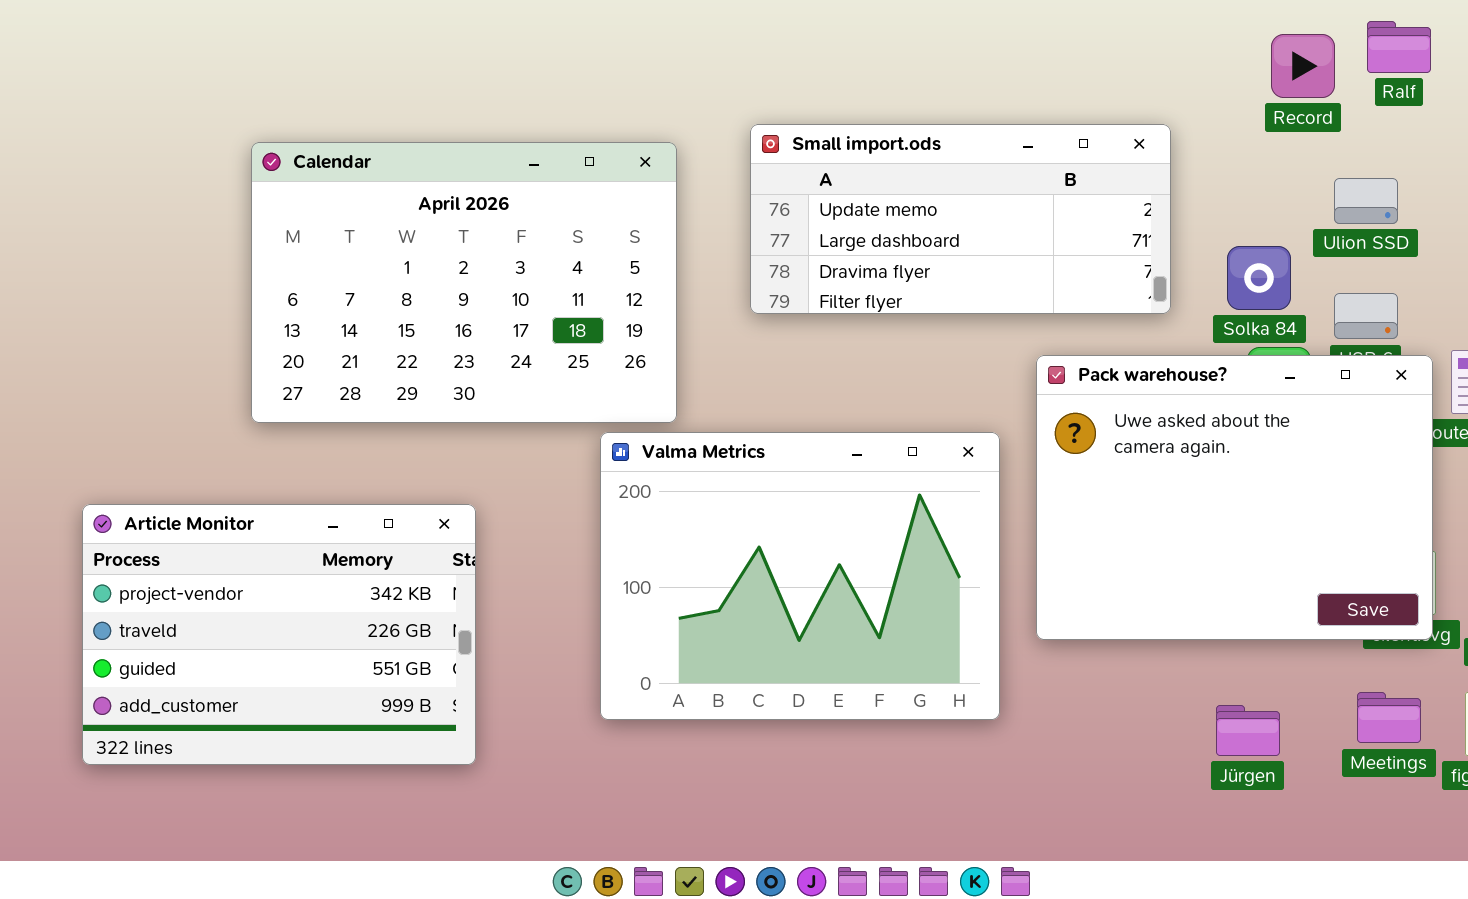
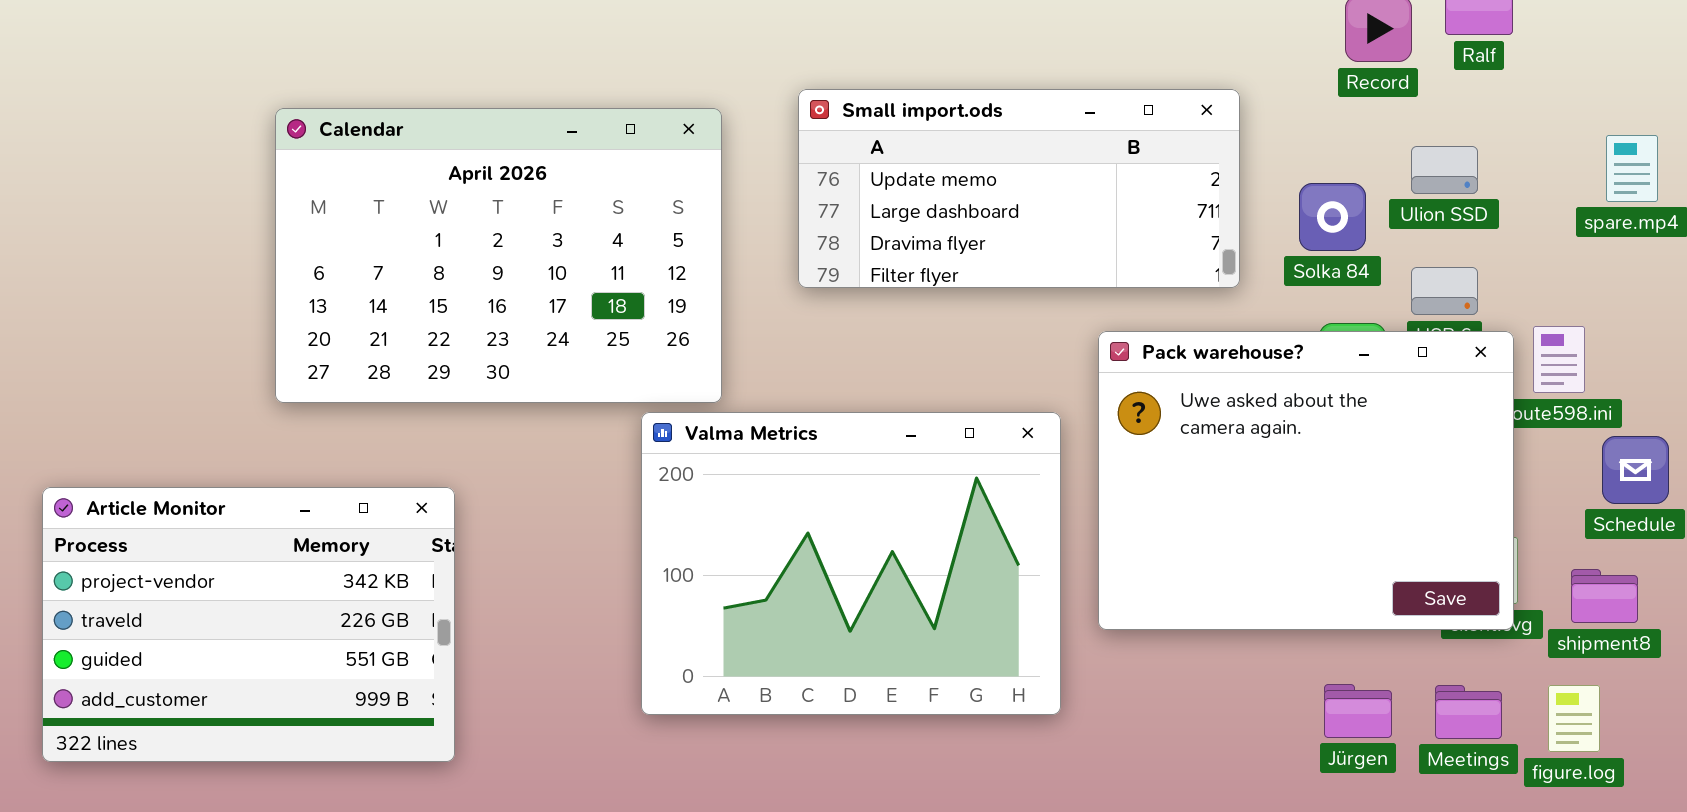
Solka 84: [1227,246,1291,310] -> [1299,183,1366,251], moved
Article Monitor: [82,504,476,765] -> [42,487,455,762], moved
Jürgen: [1216,705,1280,756] -> [1324,684,1392,738], moved

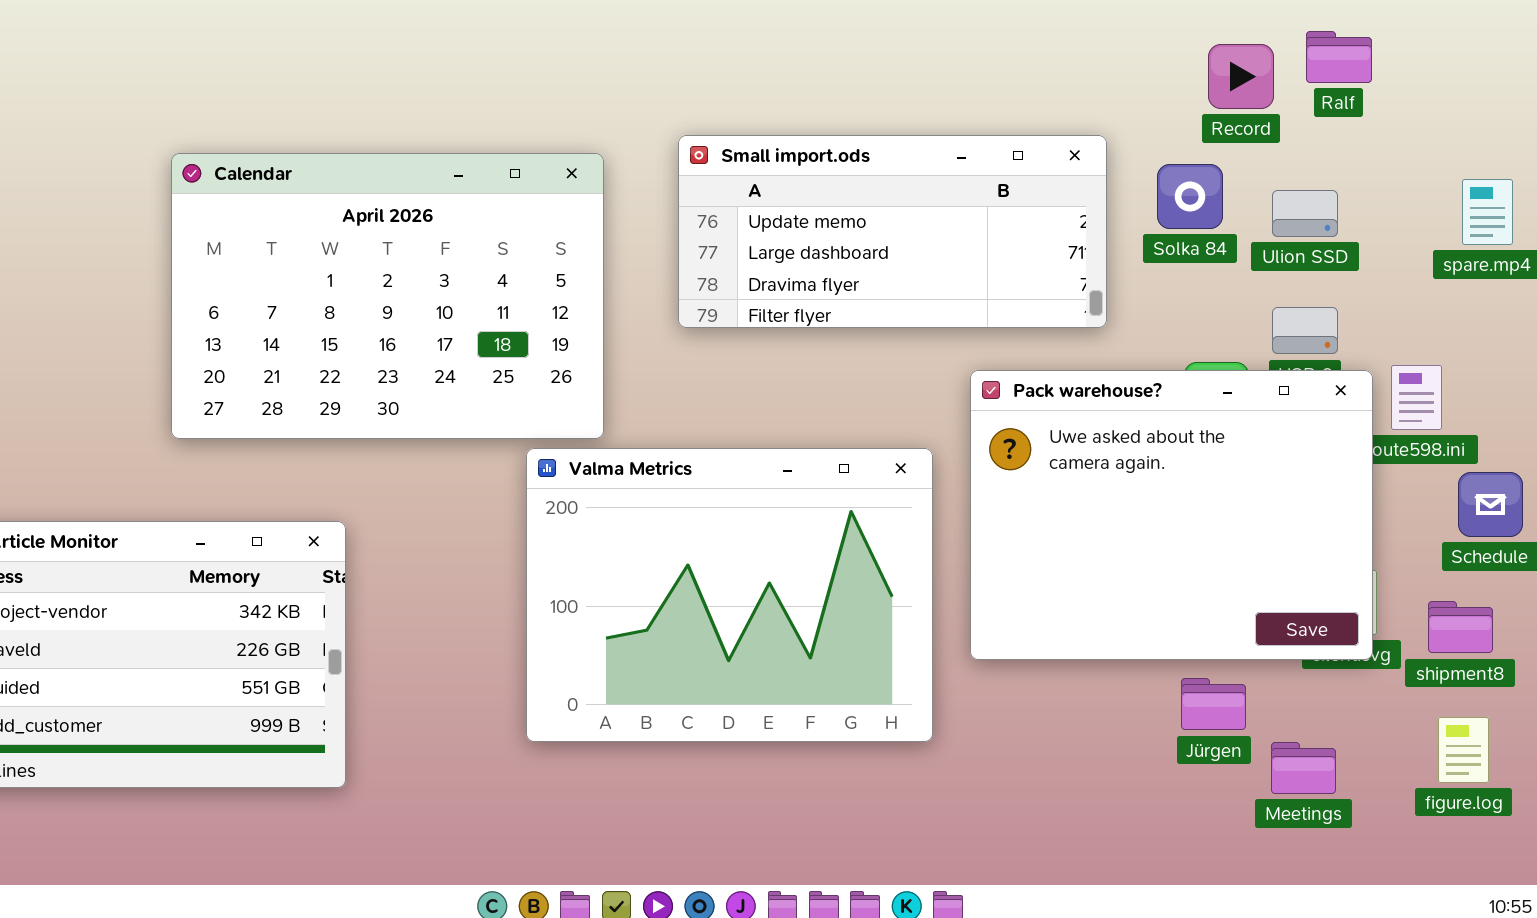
Solka 84: [1299,183,1366,251] -> [1157,164,1223,229], moved
Jürgen: [1324,684,1392,738] -> [1181,678,1246,730], moved
Meetings: [1435,685,1502,739] -> [1271,742,1336,794], moved
figure.log: [1548,685,1600,752] -> [1438,717,1489,783], moved

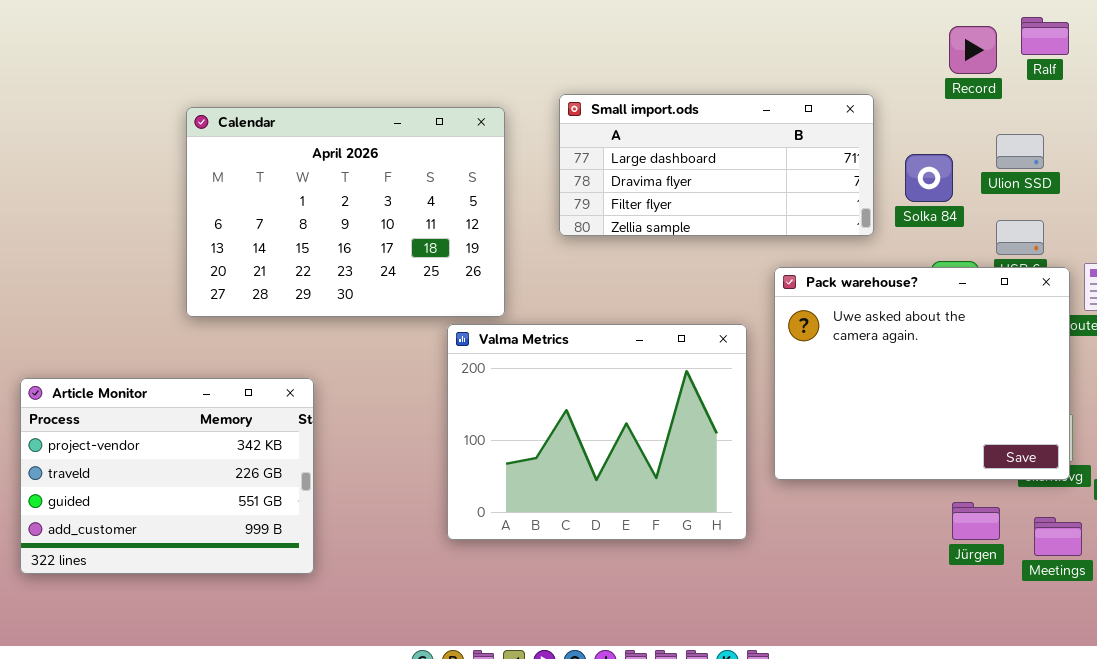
Small import.ods: [678,135,1107,328] -> [559,94,874,236], scrolled down 1 row
Solka 84: [1157,164,1223,229] -> [905,154,953,202], moved
Jürgen: [1181,678,1246,730] -> [952,502,1000,540], moved
Meetings: [1271,742,1336,794] -> [1034,517,1082,556], moved

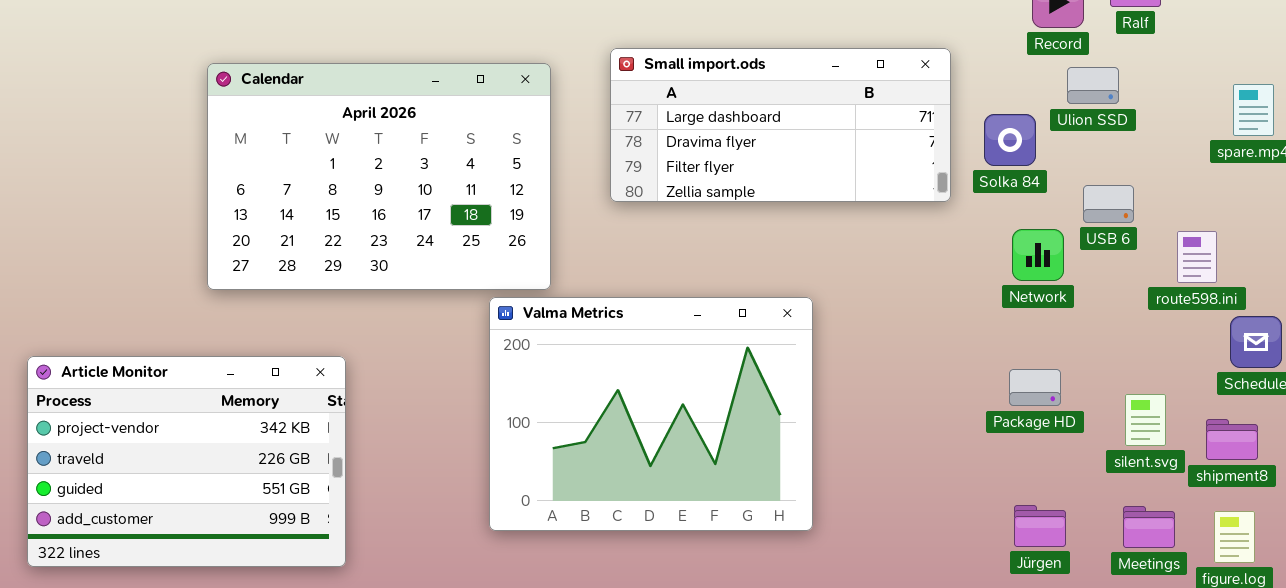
Ulion SSD: [996,134,1044,169] -> [1067,67,1119,104], moved
Pack warehouse?: [774,267,1070,480] -> none, closed
Jürgen: [952,502,1000,540] -> [1014,505,1066,547], moved

